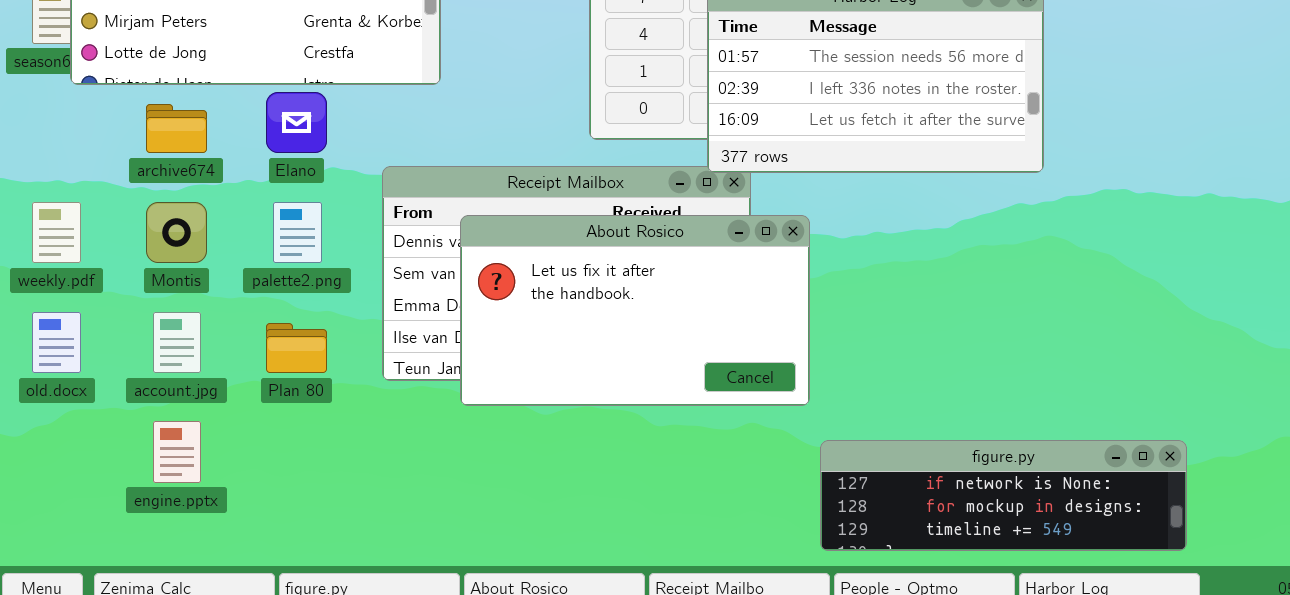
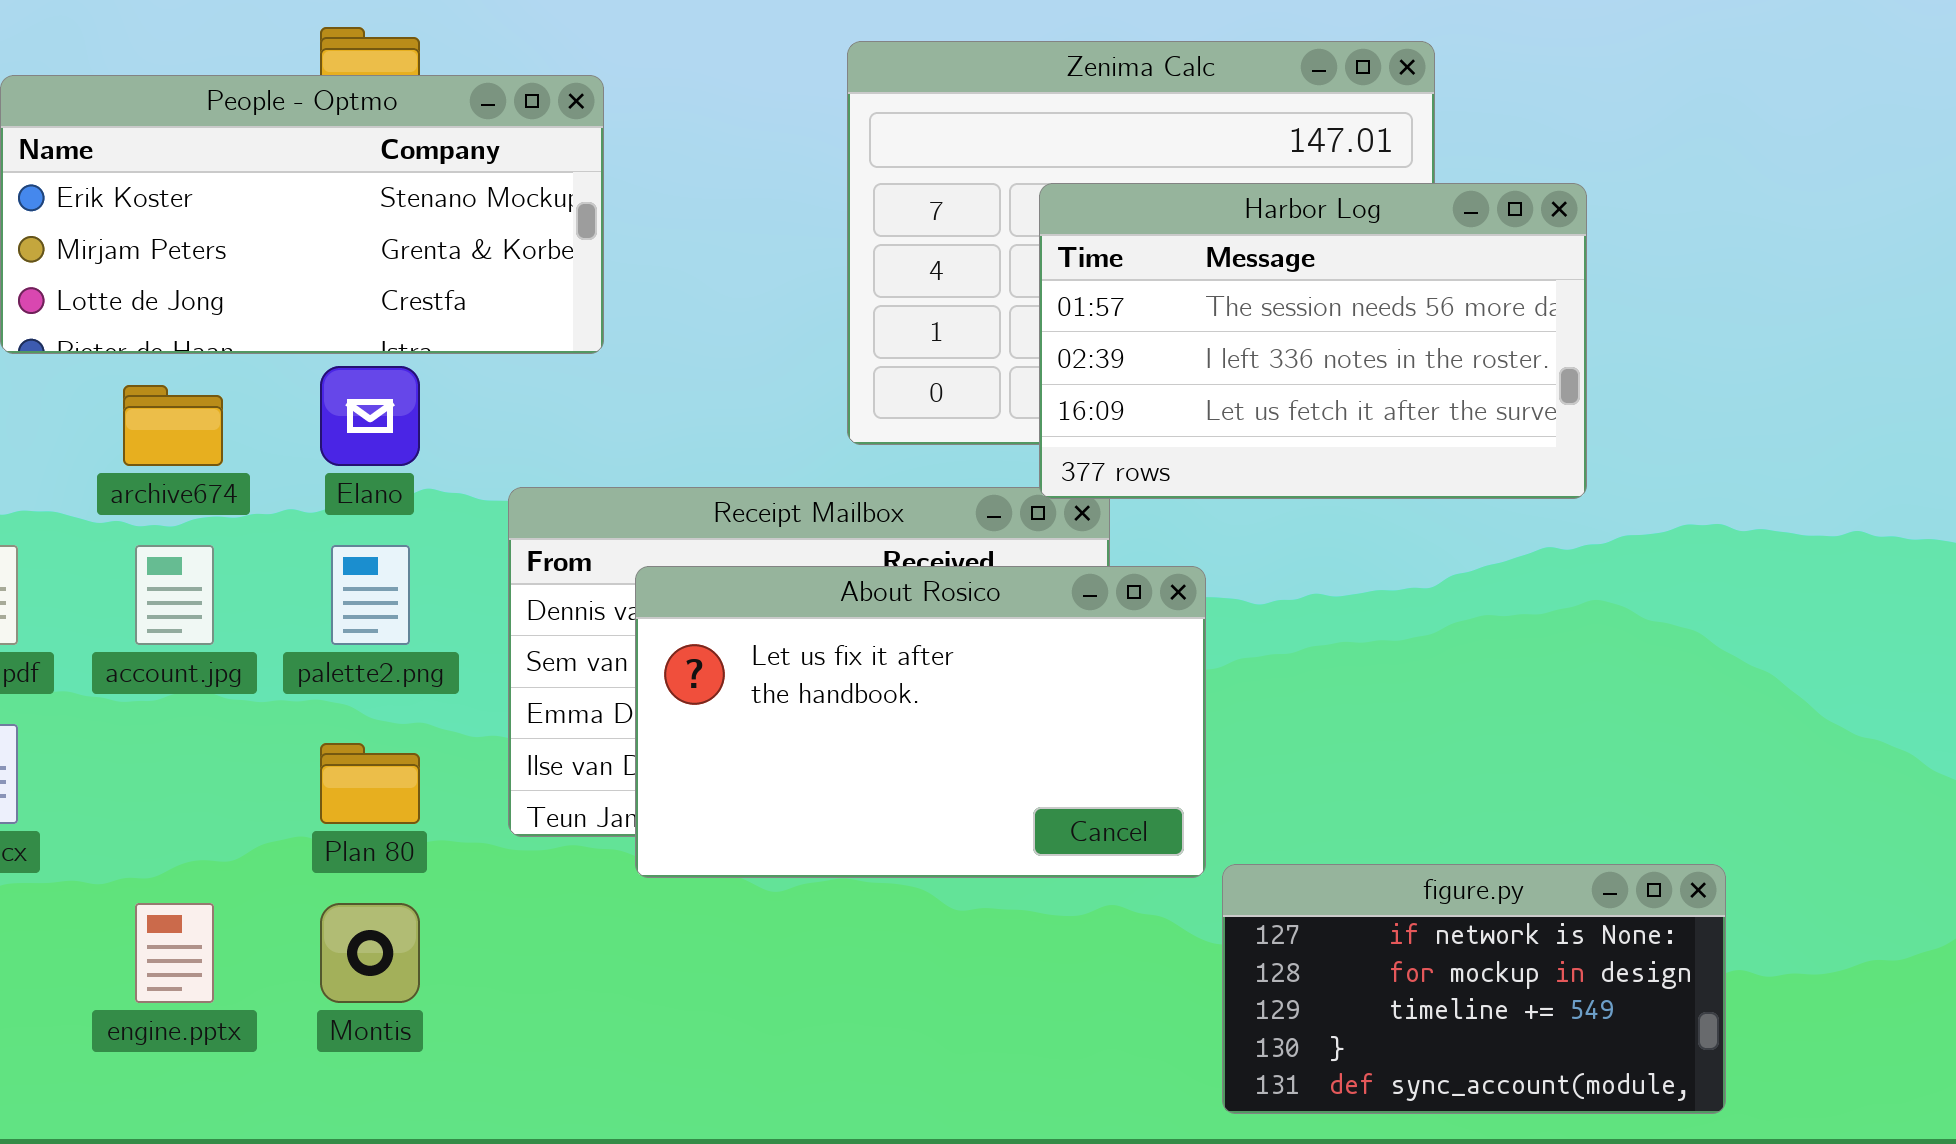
Montis: [146,202,207,263] -> [320,903,420,1003], moved
account.jpg: [153,312,201,373] -> [135,545,214,645], moved
figure.py: [820,440,1187,551] -> [1222,864,1726,1114], resized

